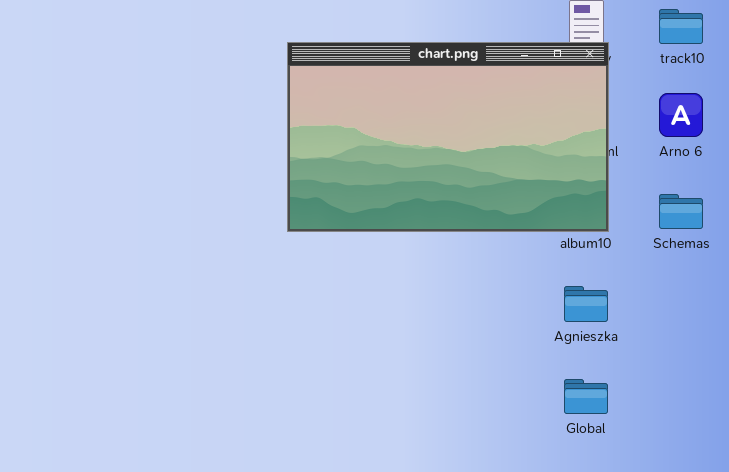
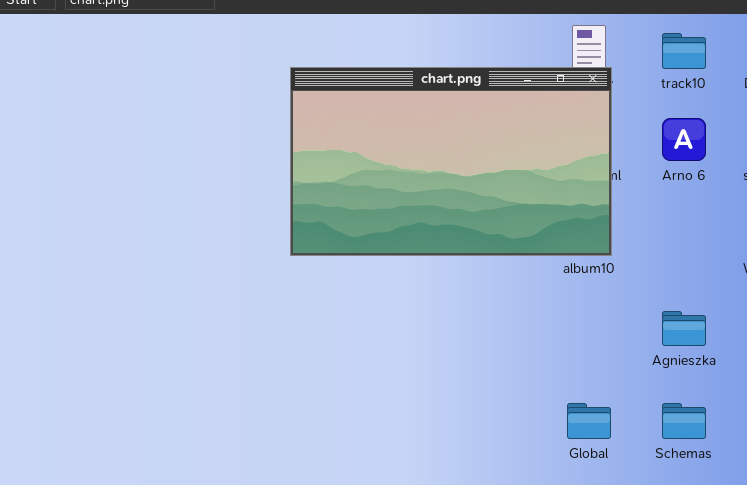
Schemas: [659,194,703,229] -> [662,403,706,439], moved
Agnieszka: [564,286,608,322] -> [662,311,706,346], moved

